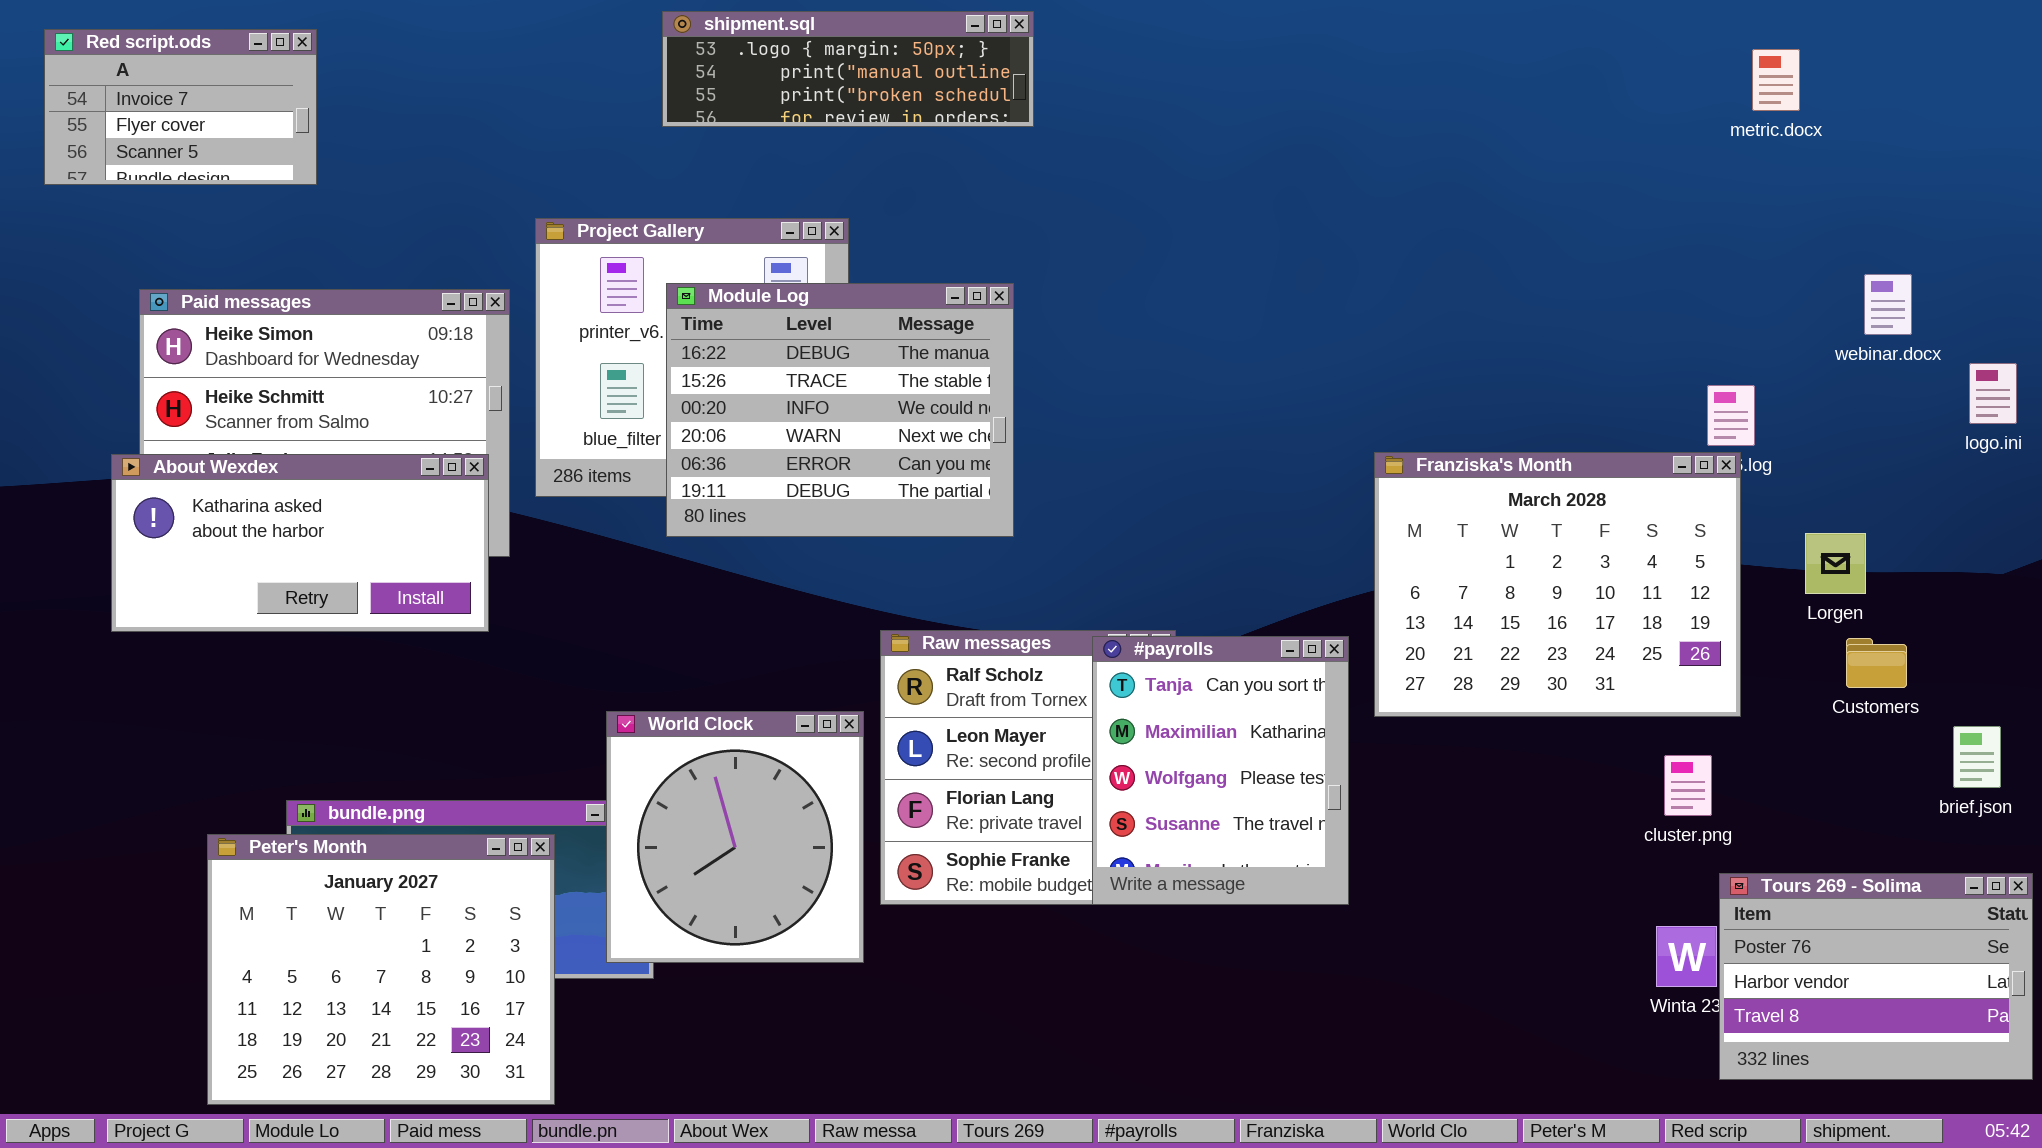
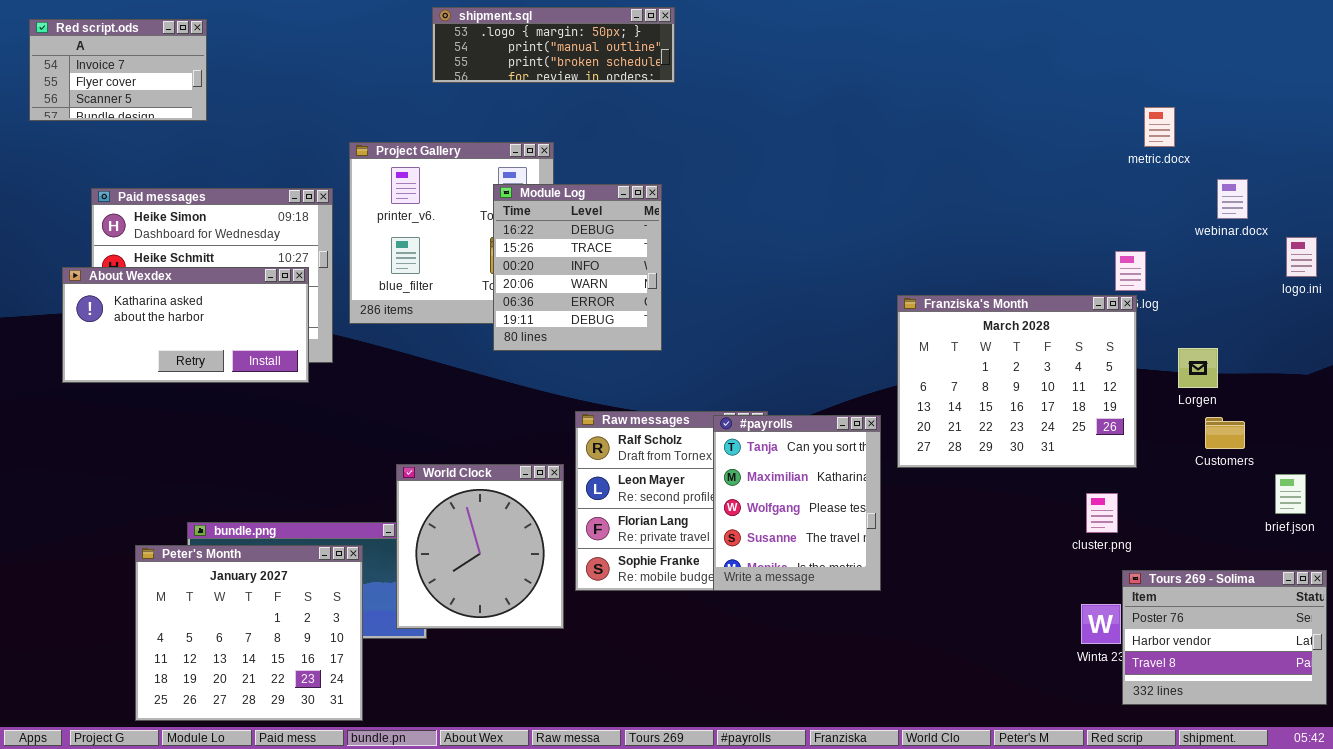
metric.docx: [1752,49,1800,111] -> [1144,107,1175,147], moved
Module Log: [666,283,1014,537] -> [493,184,662,351], resized
About Wexdex: [111,454,489,632] -> [62,267,309,383], moved

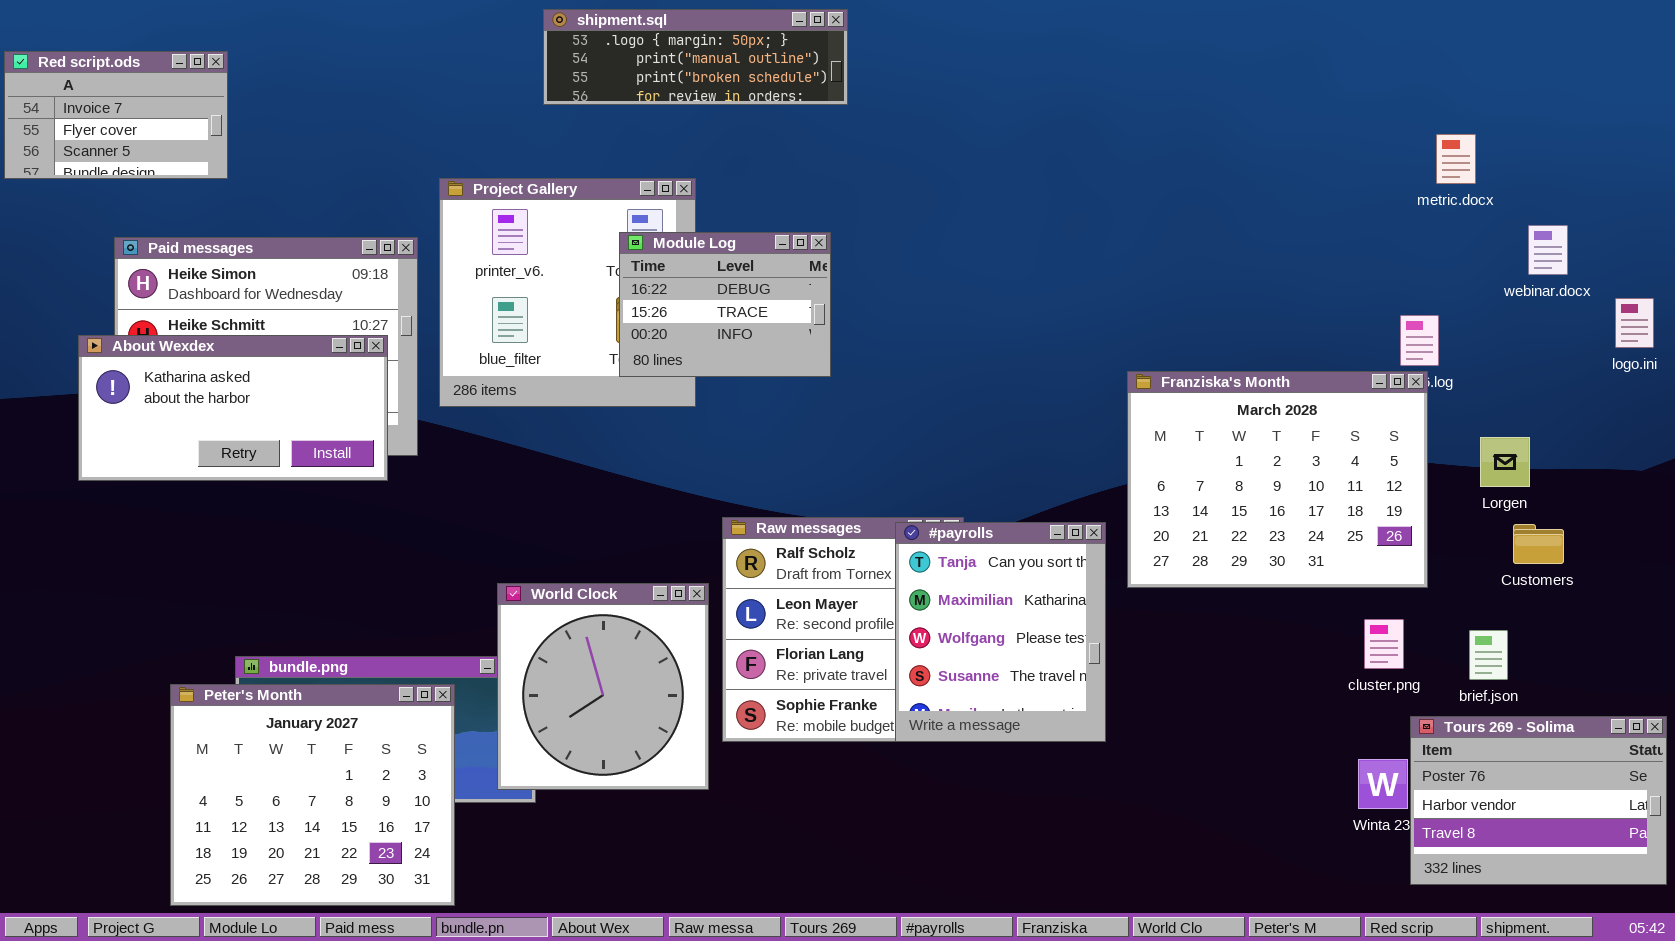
Red script.ods: [29,19,207,121] -> [4,51,228,179], moved
Module Log: [493,184,662,351] -> [619,232,831,377], resized
brief.json: [1275,474,1306,514] -> [1469,630,1508,680], moved

